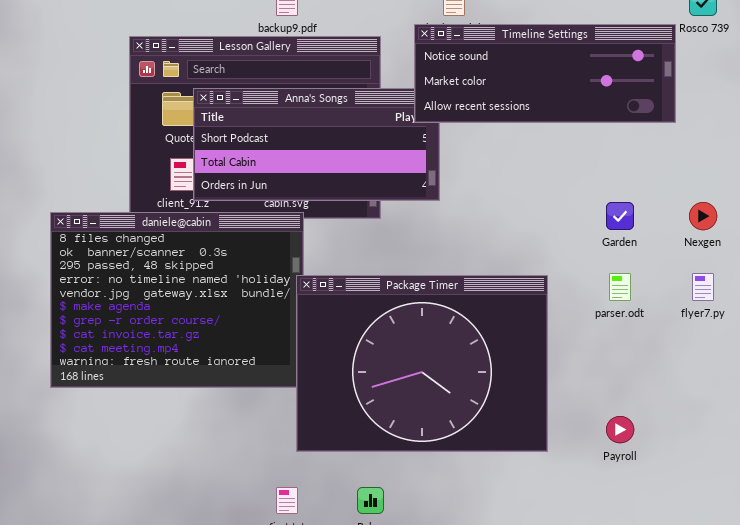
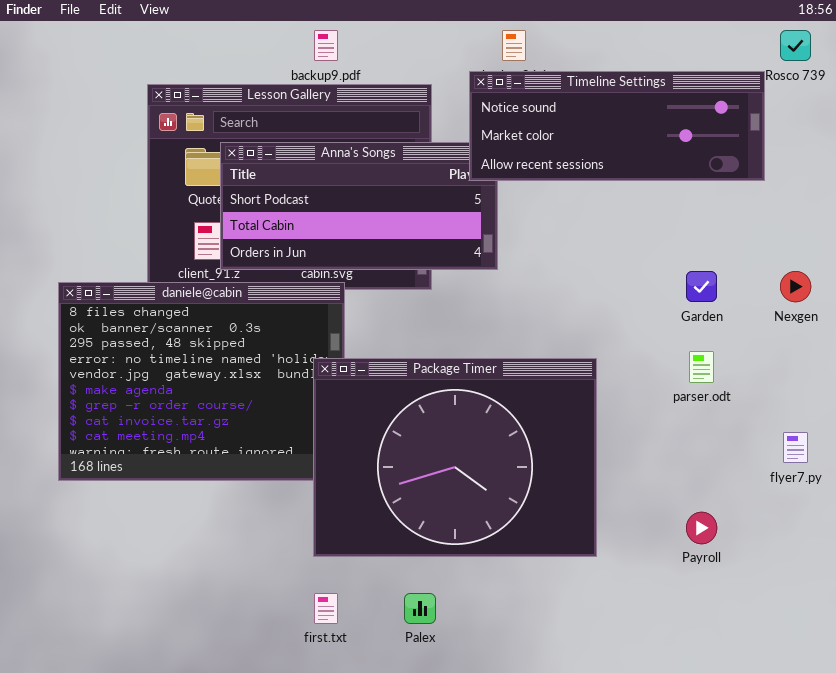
flyer7.py: [692,273,714,301] -> [783,432,808,463], moved
Package Timer: [296,275,548,452] -> [313,358,597,557], moved

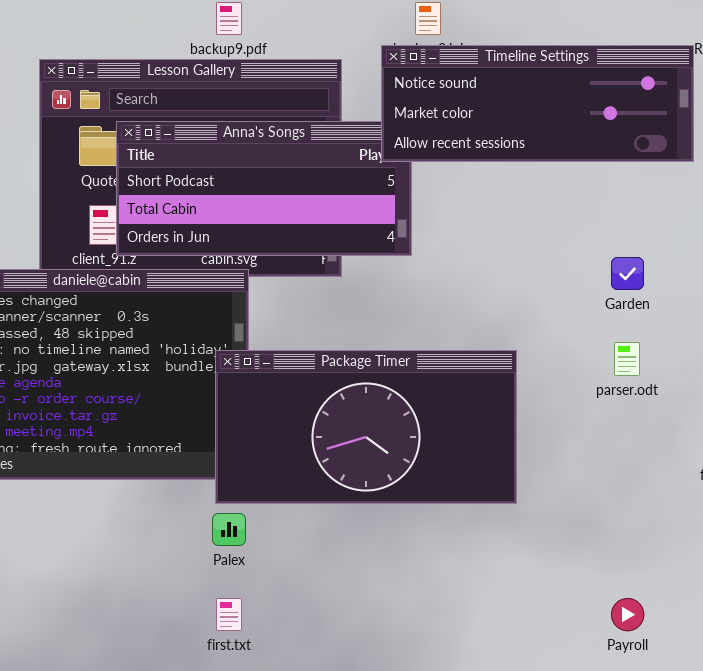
Package Timer: [313,358,597,557] -> [215,350,517,504], resized
Payroll: [686,512,717,544] -> [611,598,644,631], moved
Palex: [404,593,436,624] -> [212,513,246,546], moved

